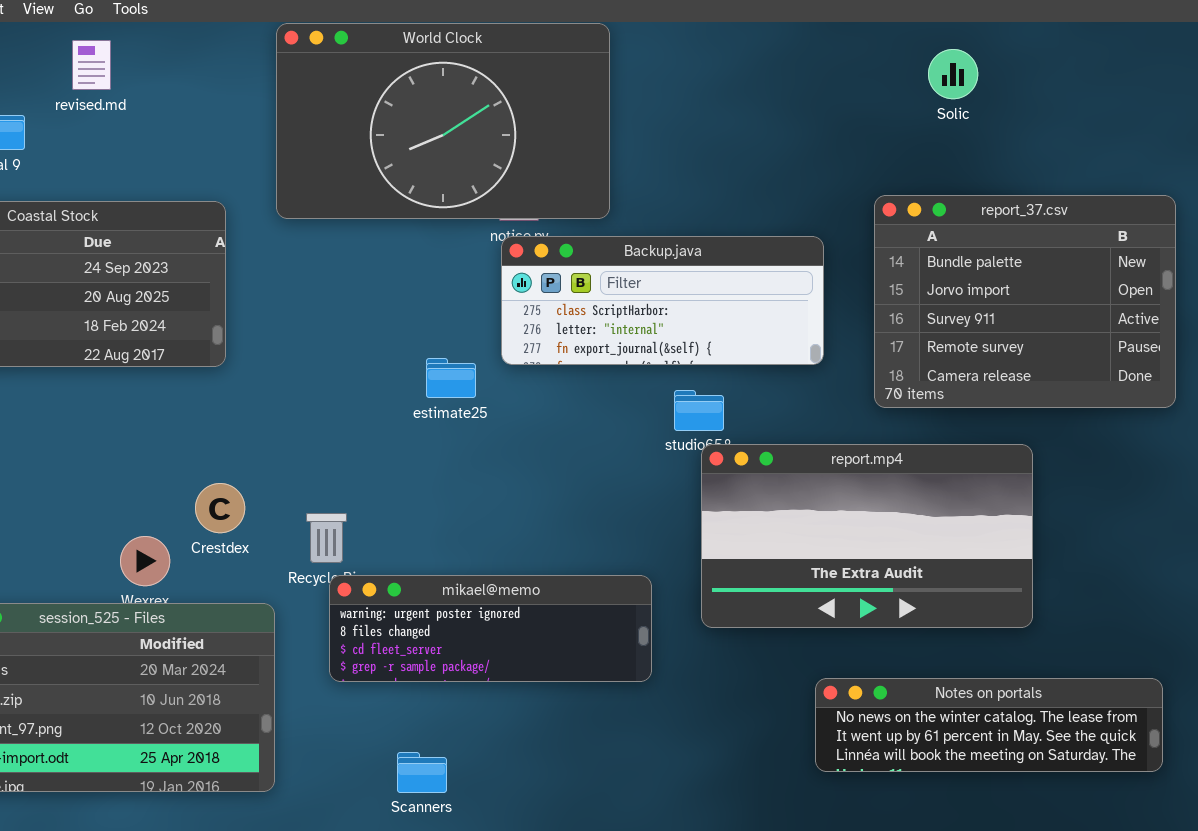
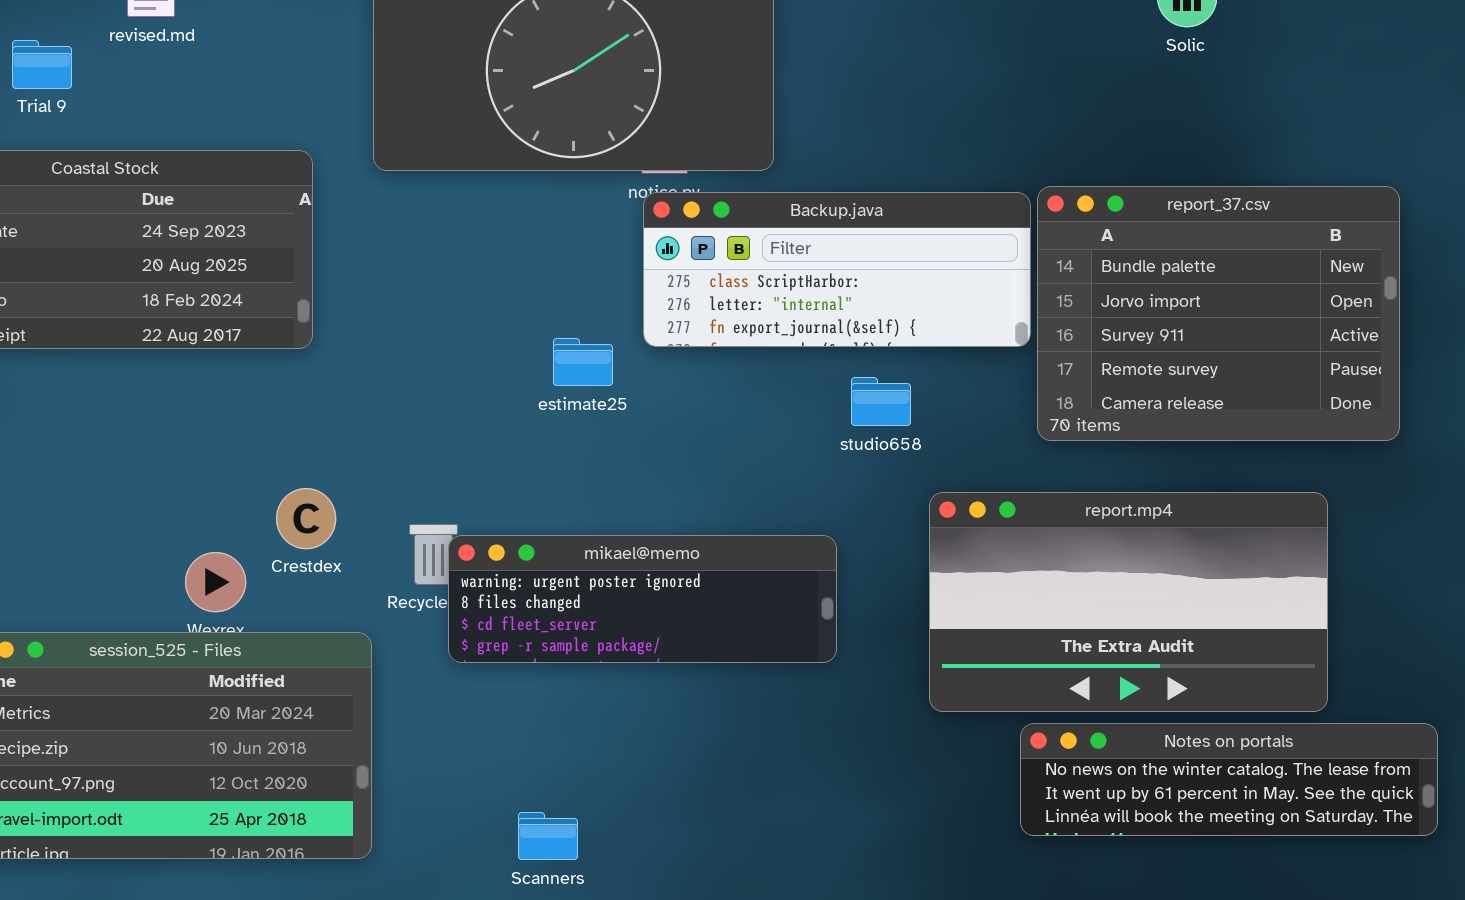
report_37.csv: [874,195,1176,408] -> [1037,186,1400,441], moved
report.mp4: [701,444,1033,628] -> [929,492,1328,712], moved
mikael@memo: [329,575,652,682] -> [448,535,837,663], moved

